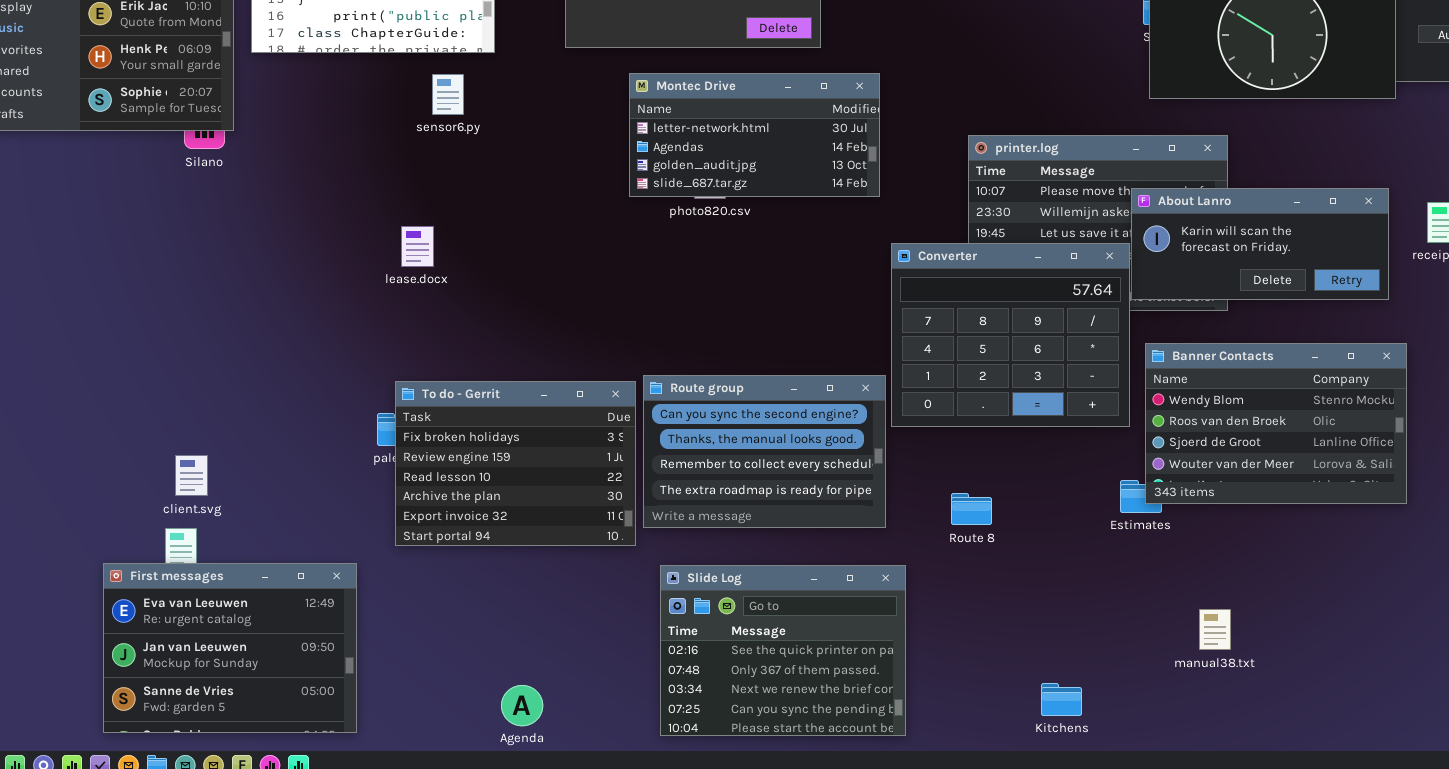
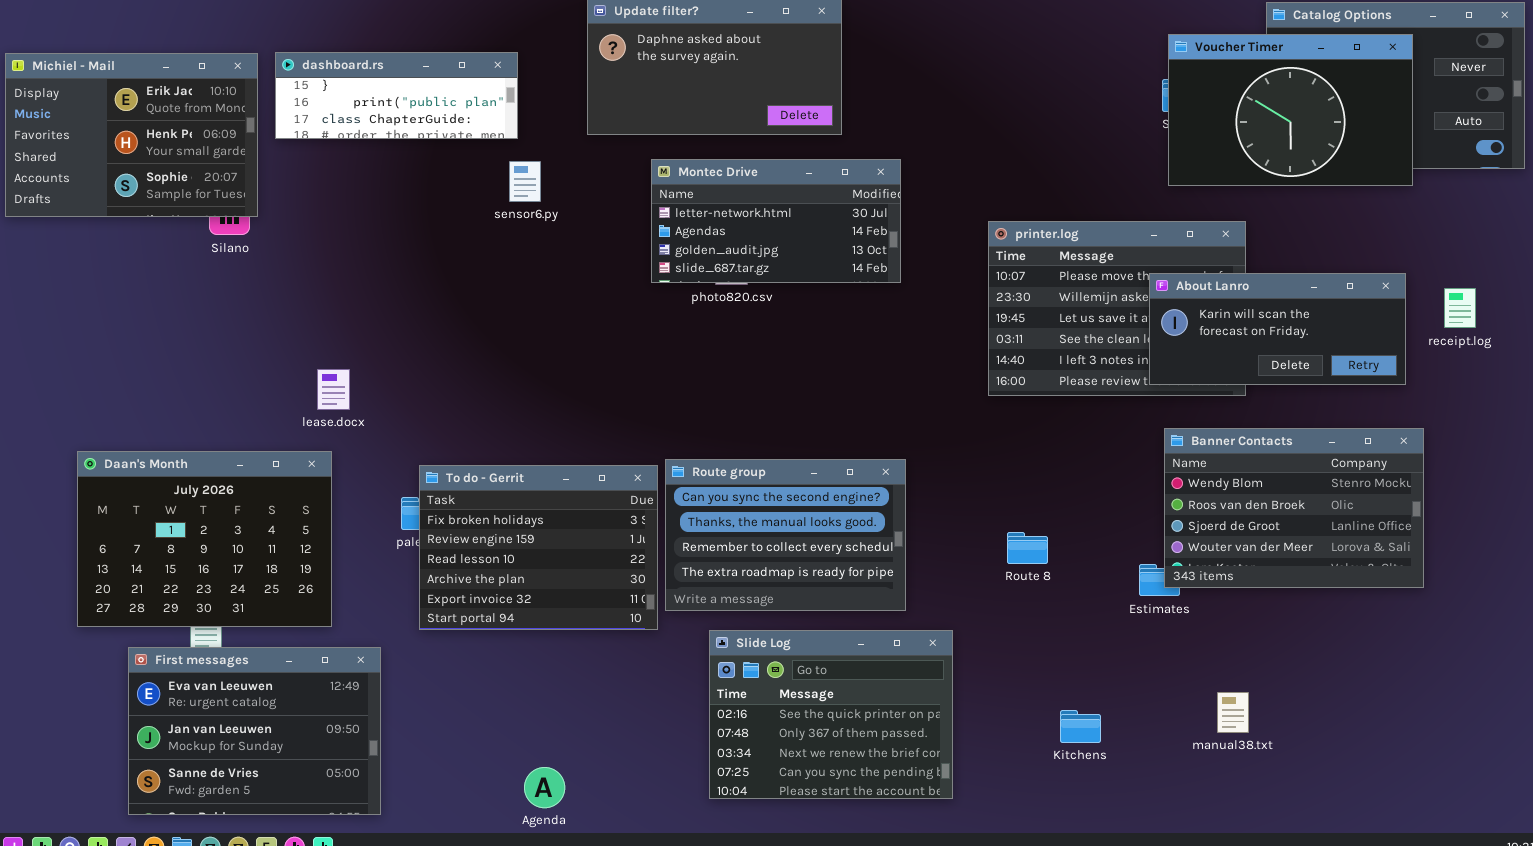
sensor6.py: [432,74,464,115] -> [509,161,541,202], moved
lease.docx: [401,226,434,267] -> [317,369,350,410], moved
Converter: [891,243,1130,427] -> none, closed
Daan's Month: none -> [77,451,332,627], opened
Route 8: [951,493,992,525] -> [1007,532,1048,564], moved
Slide Log: [660,565,906,736] -> [709,630,953,799], moved
Kitchens: [1041,683,1082,716] -> [1060,710,1101,743], moved

